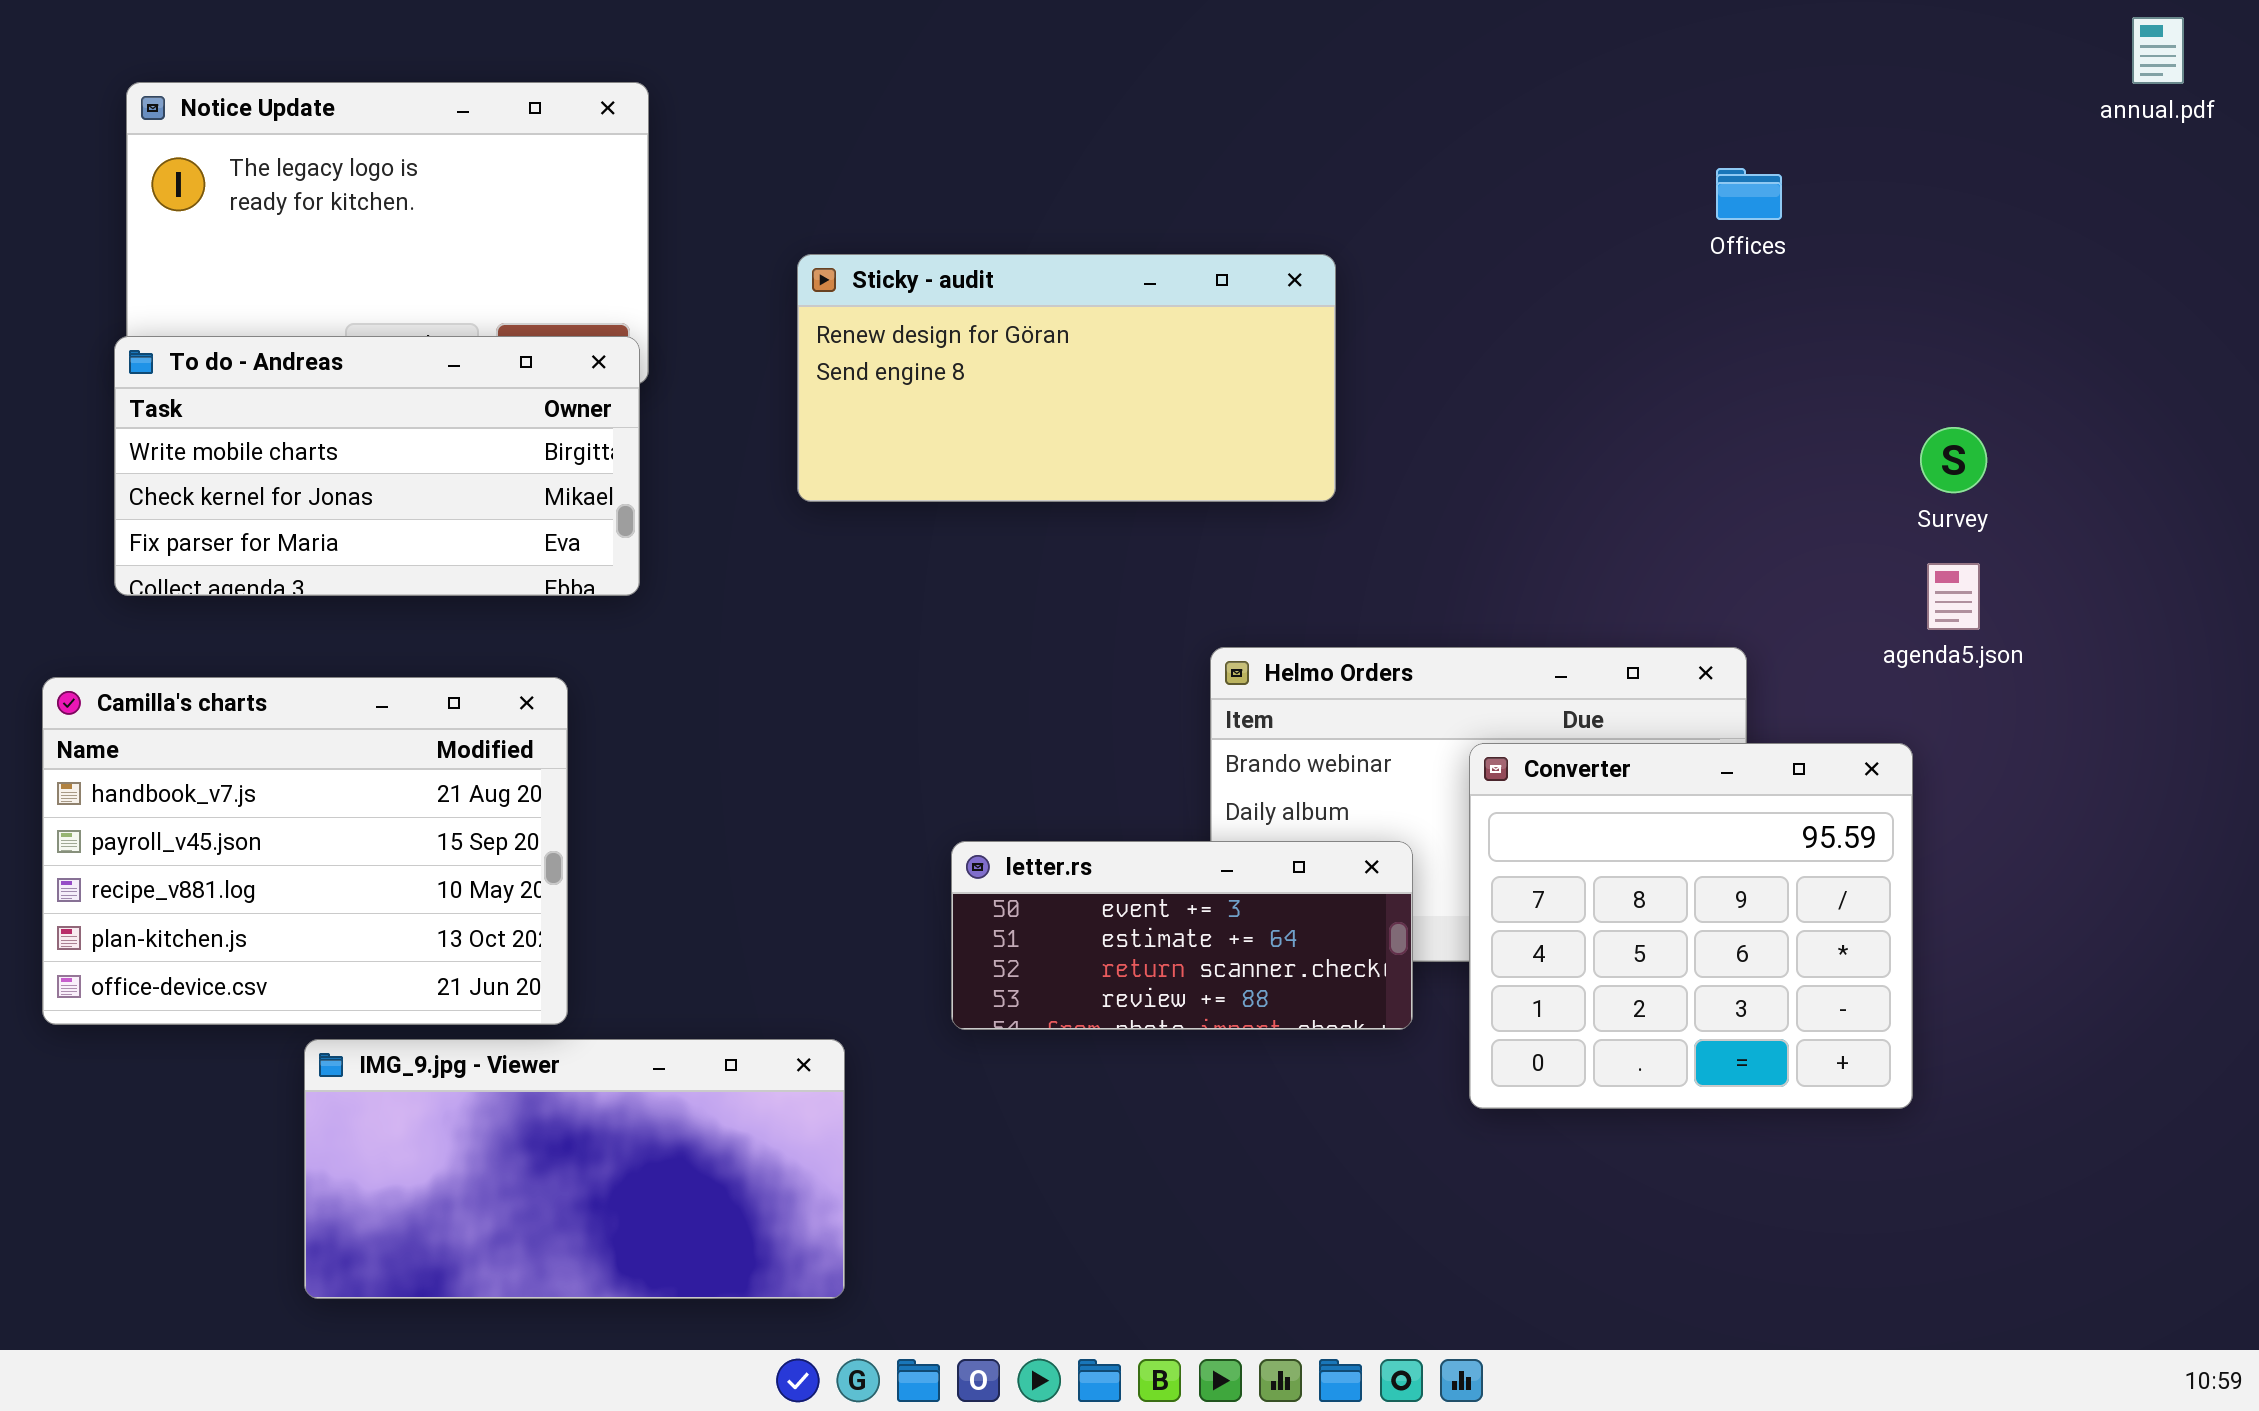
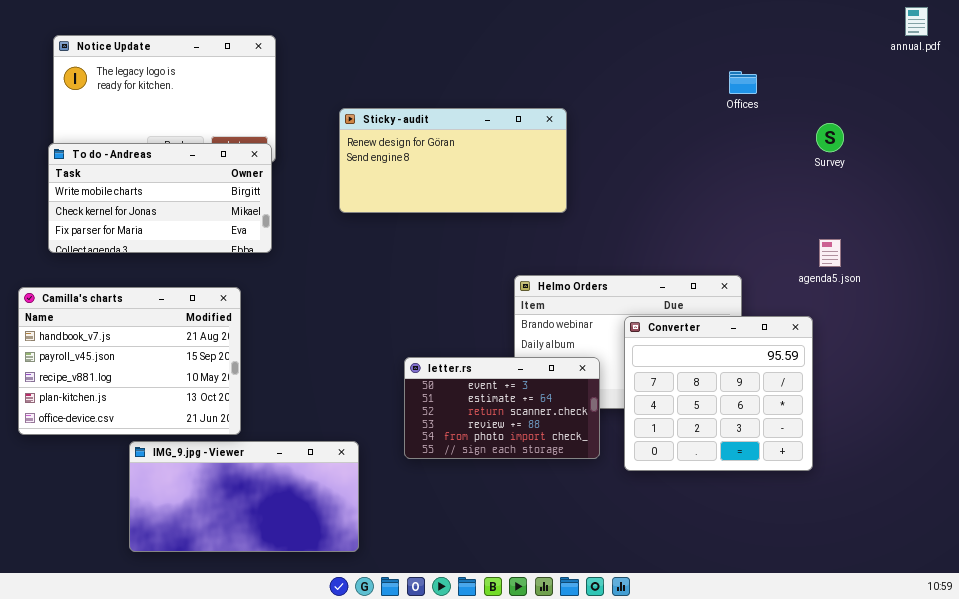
Survey: [1920,427,1987,493] -> [816,123,844,152], moved
letter.rs: [951,841,1413,1030] -> [404,357,600,459], resized

